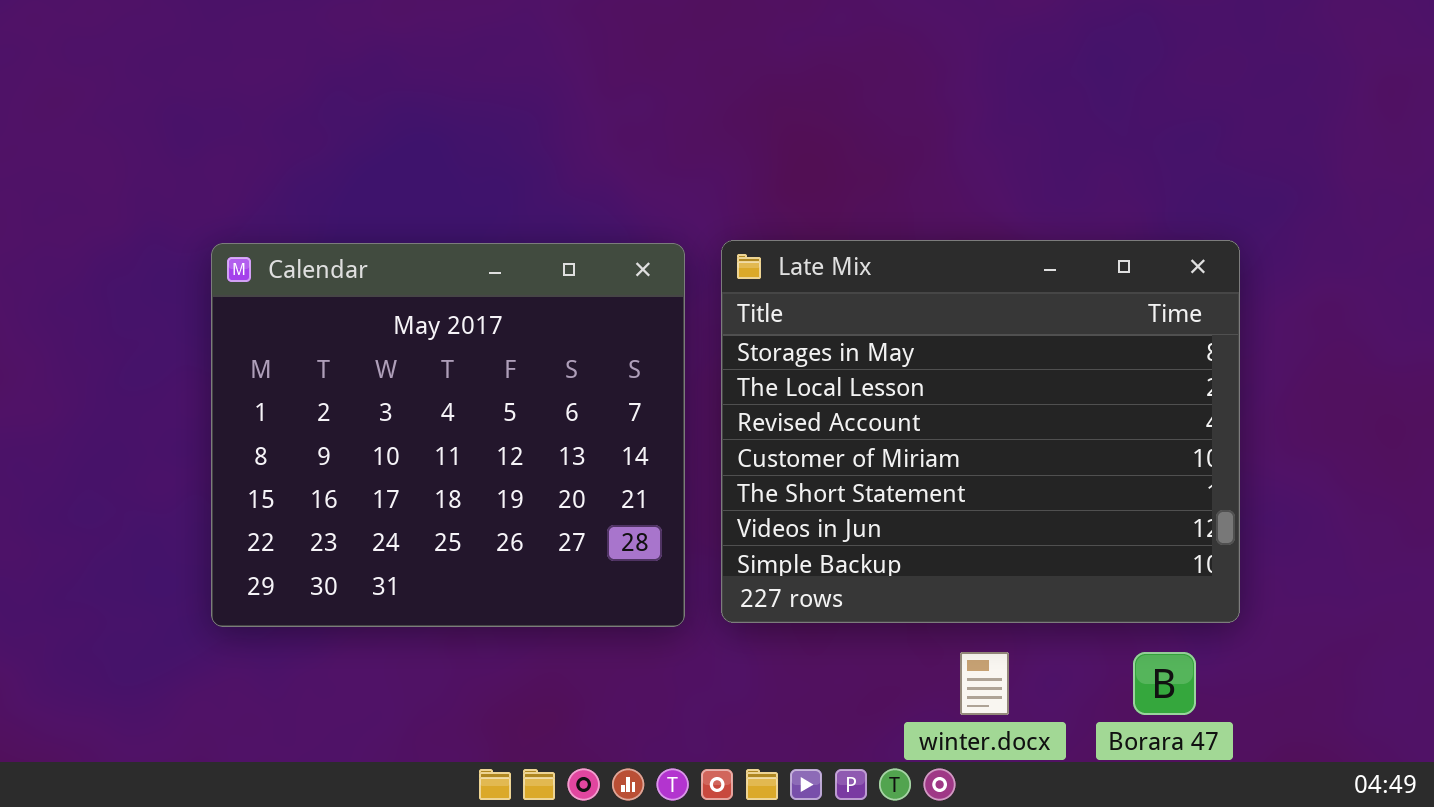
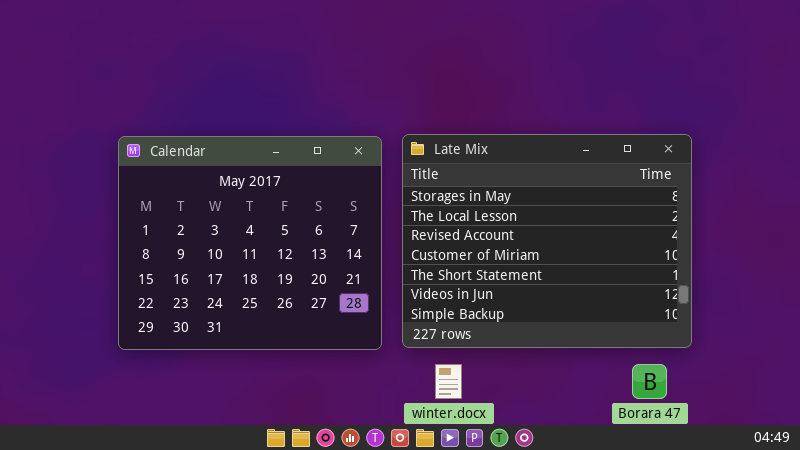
winter.docx: [960,652,1009,715] -> [435,364,462,399], moved

